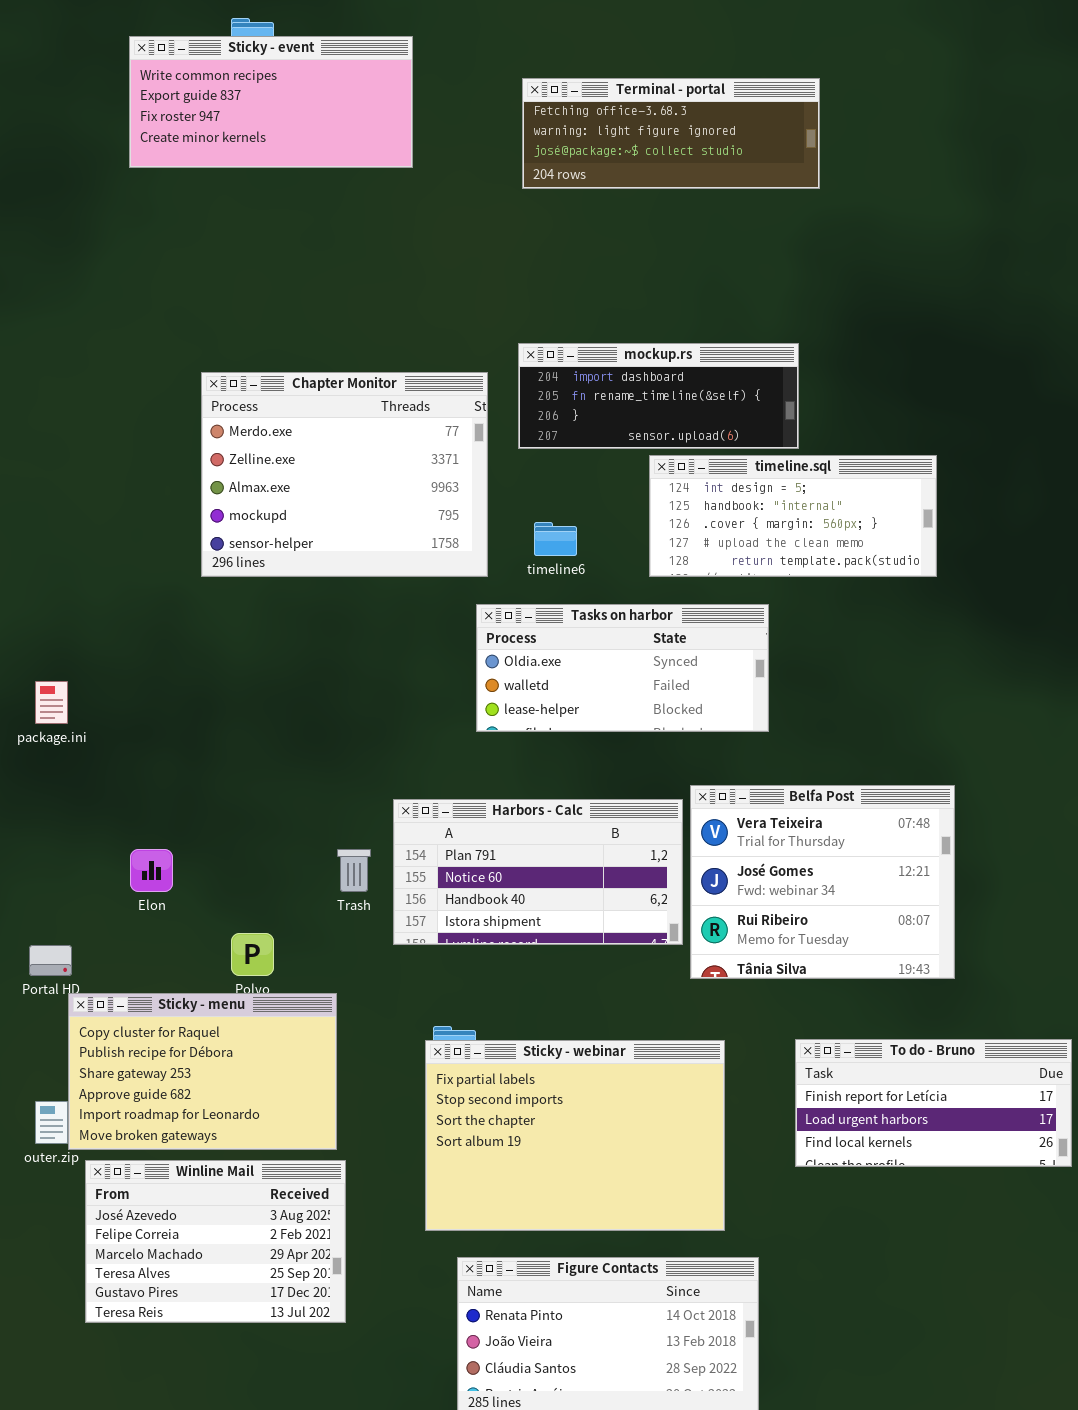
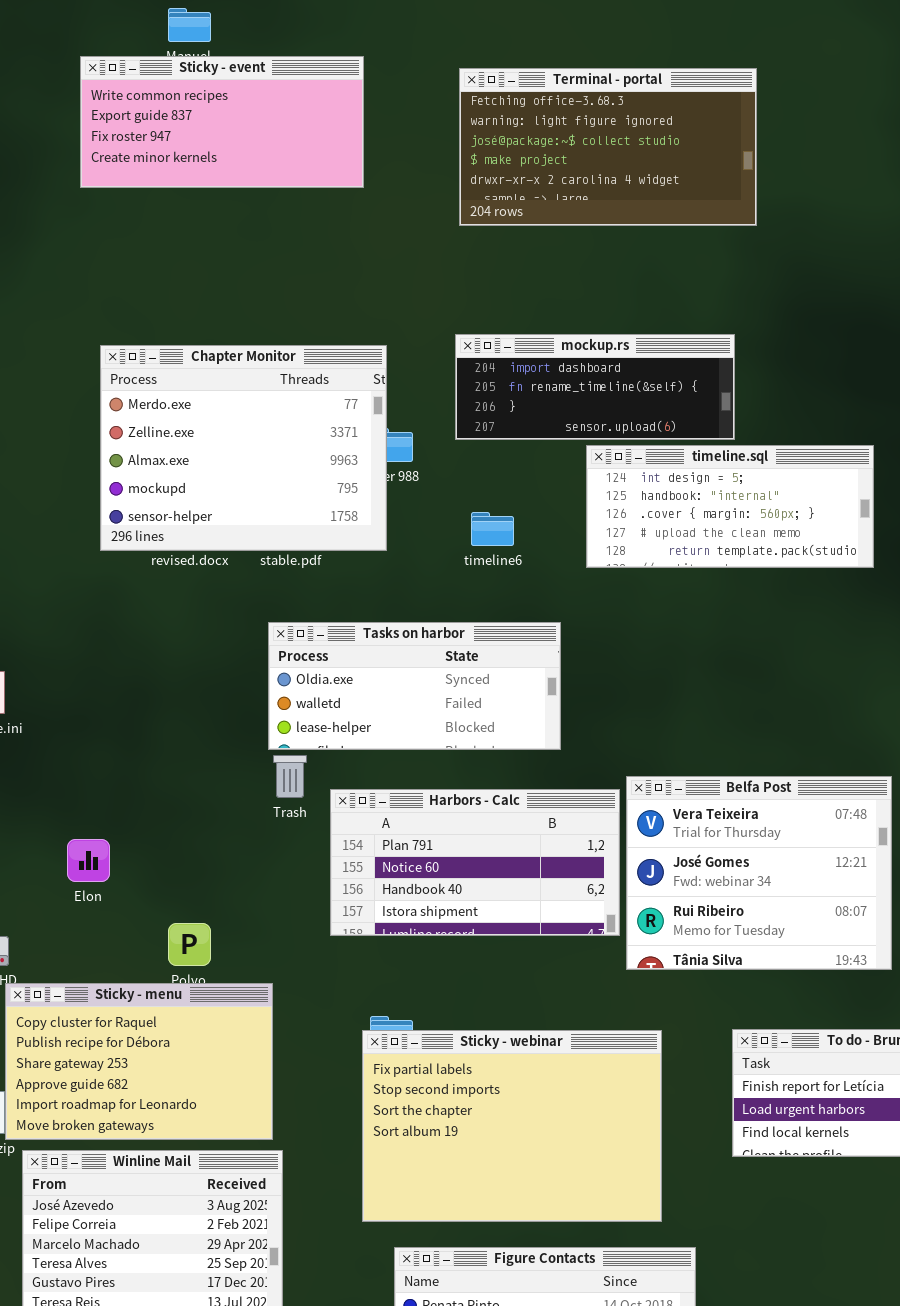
Sticky - event: [129,36,413,168] -> [80,56,364,188], moved
Terminal - portal: [522,78,820,189] -> [459,68,757,226], resized
Chapter Monitor: [201,372,488,577] -> [100,345,387,551], moved
Tasks on harbor: [476,604,769,732] -> [268,622,561,750], moved
Trash: [337,849,371,892] -> [273,755,307,798], moved

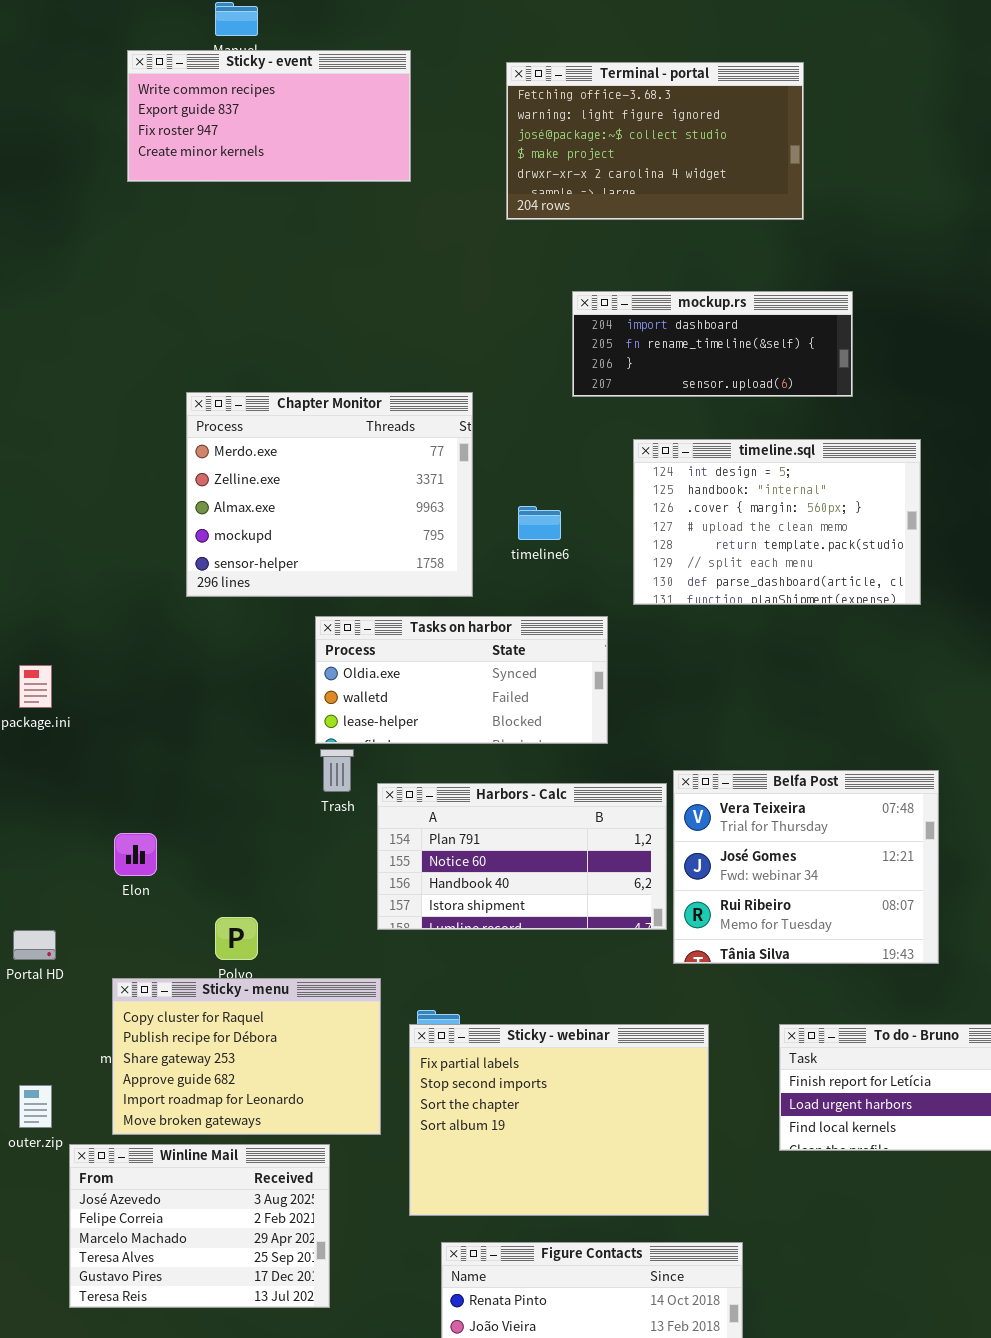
mockup.rs: [455,334,735,440] -> [572,291,853,397], moved
Chapter Monitor: [100,345,387,551] -> [186,392,473,597], moved
timeline.sql: [586,445,874,568] -> [633,439,921,605], resized
Sticky - menu: [5,983,273,1140] -> [112,978,381,1135], moved

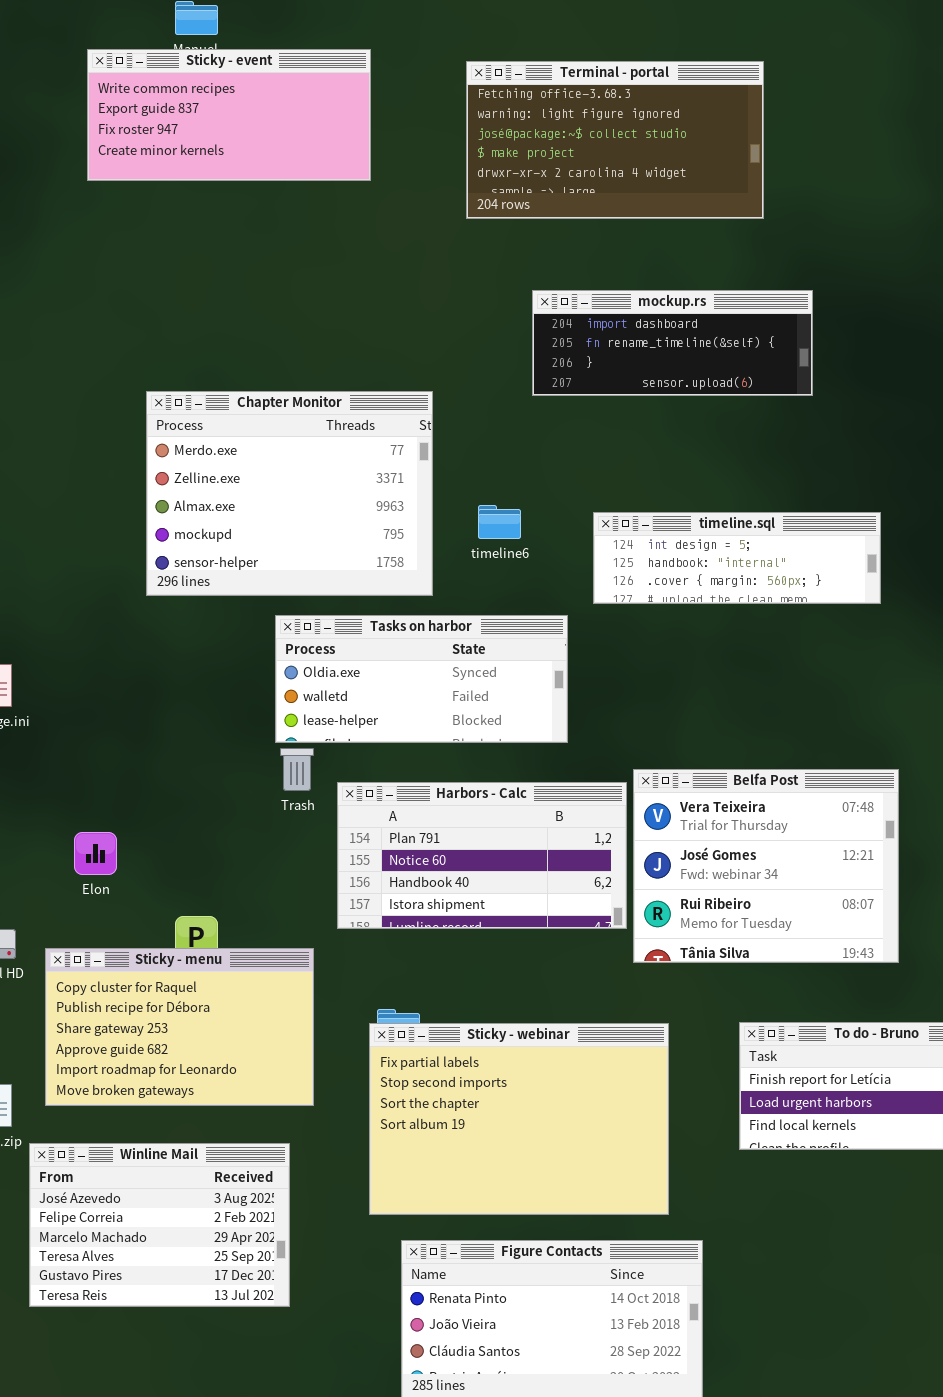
timeline.sql: [633,439,921,605] -> [593,512,881,604], resized
Sticky - menu: [112,978,381,1135] -> [45,948,314,1106], moved

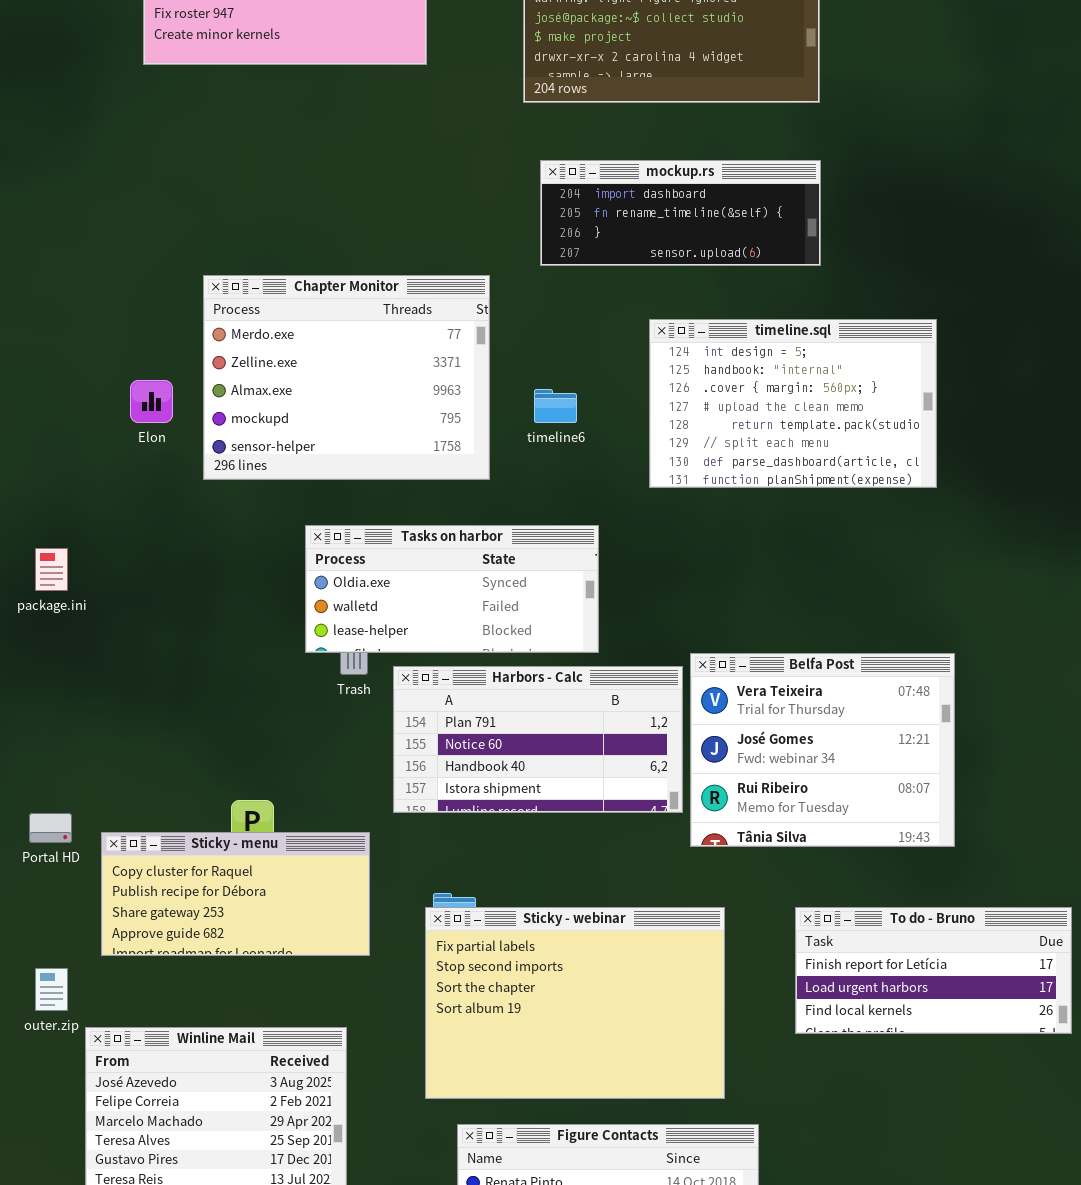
mockup.rs: [532,290,813,396] -> [540,160,821,266], moved
timeline.sql: [593,512,881,604] -> [649,319,937,488], resized
Tasks on harbor: [275,615,568,743] -> [305,525,599,653], moved
Elon: [74,832,117,875] -> [130,380,173,423], moved
Sticky - menu: [45,948,314,1106] -> [101,832,370,956], resized

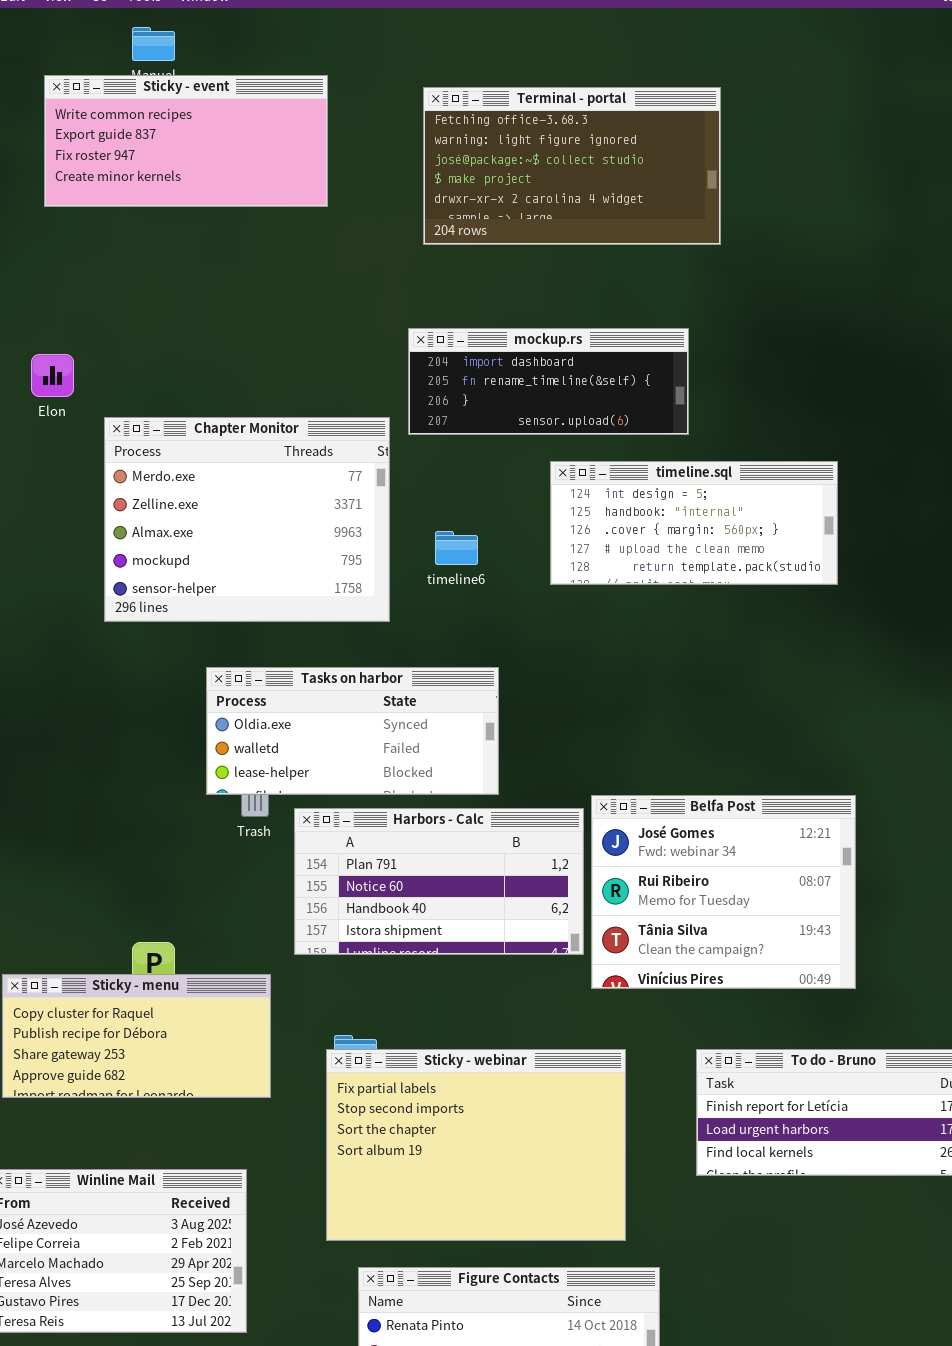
mockup.rs: [540,160,821,266] -> [408,328,689,435], moved
timeline.sql: [649,319,937,488] -> [550,461,838,585], resized
Elon: [130,380,173,423] -> [31,354,74,397], moved
Belfa Post: [690,653,955,847] -> [591,795,856,989], scrolled down 1 row

